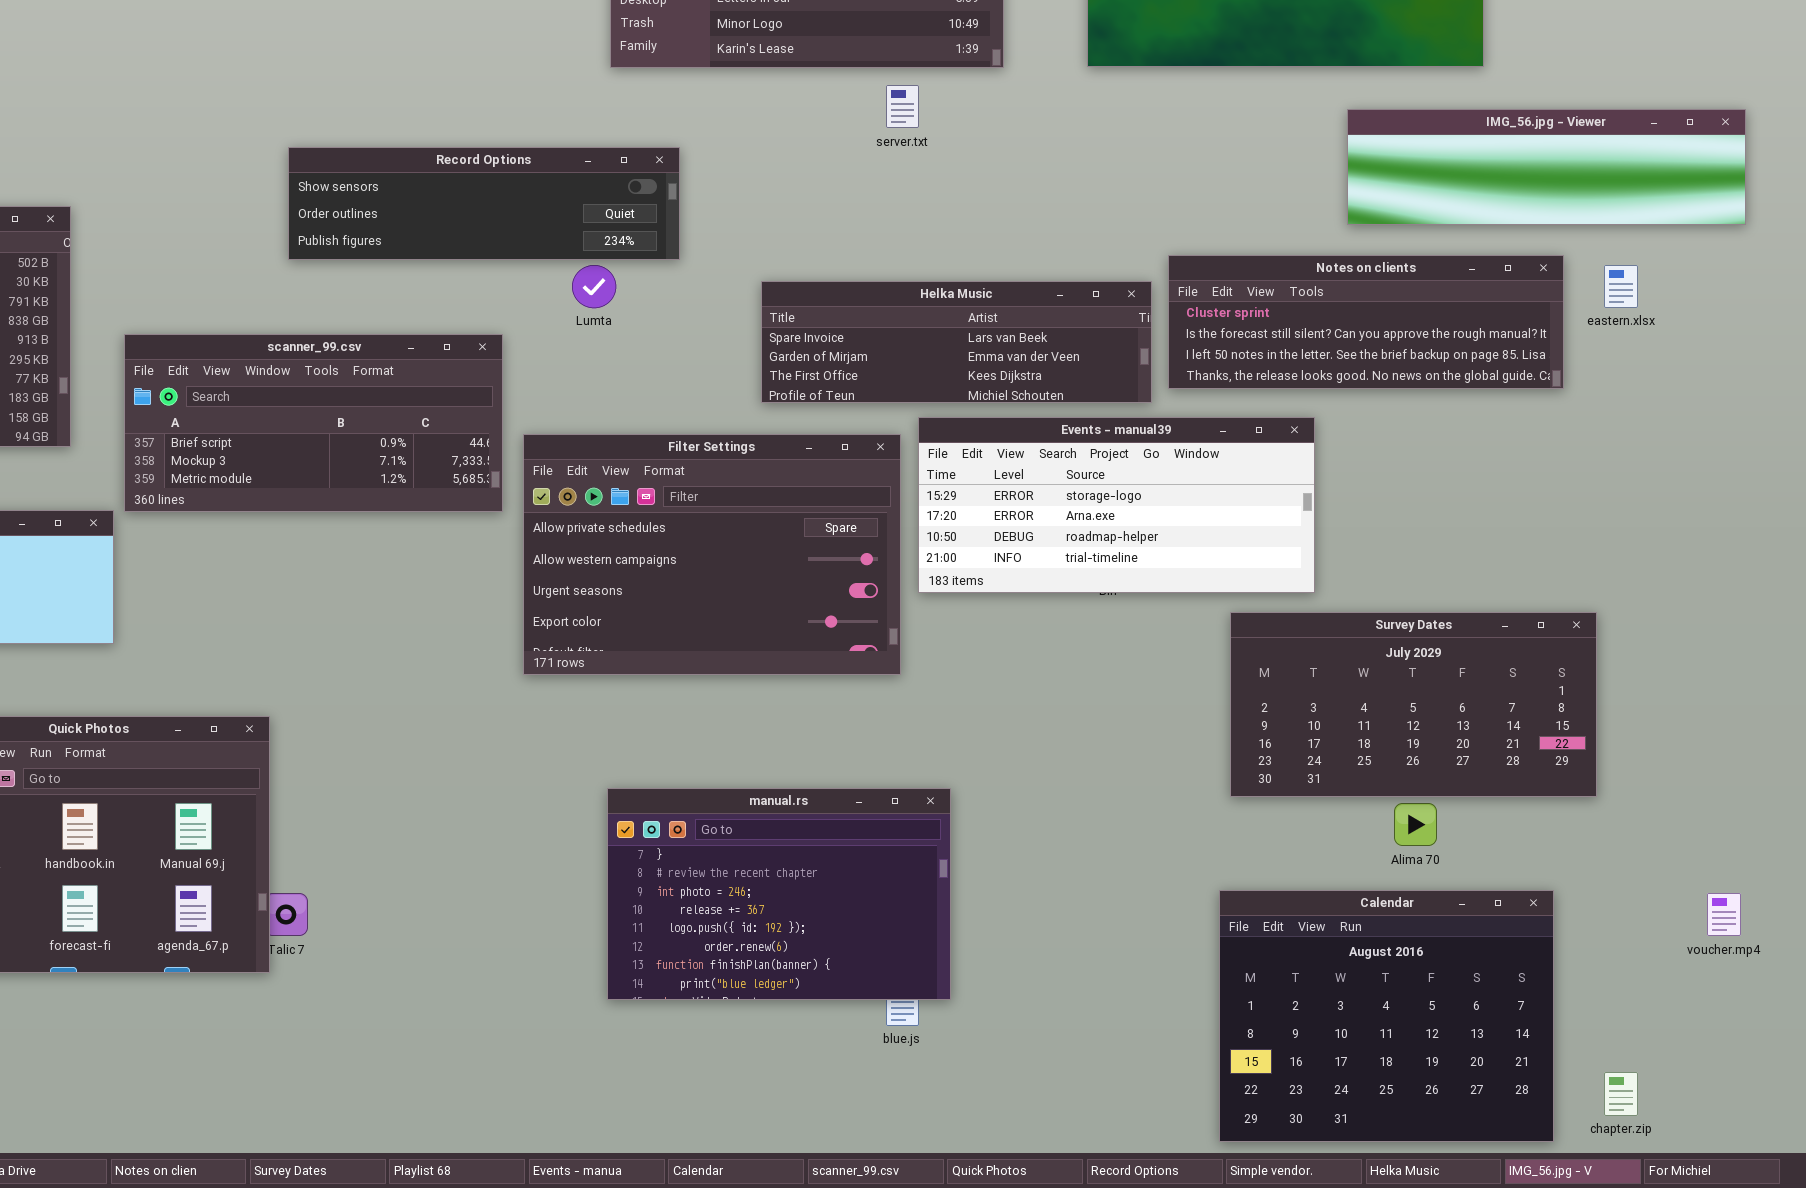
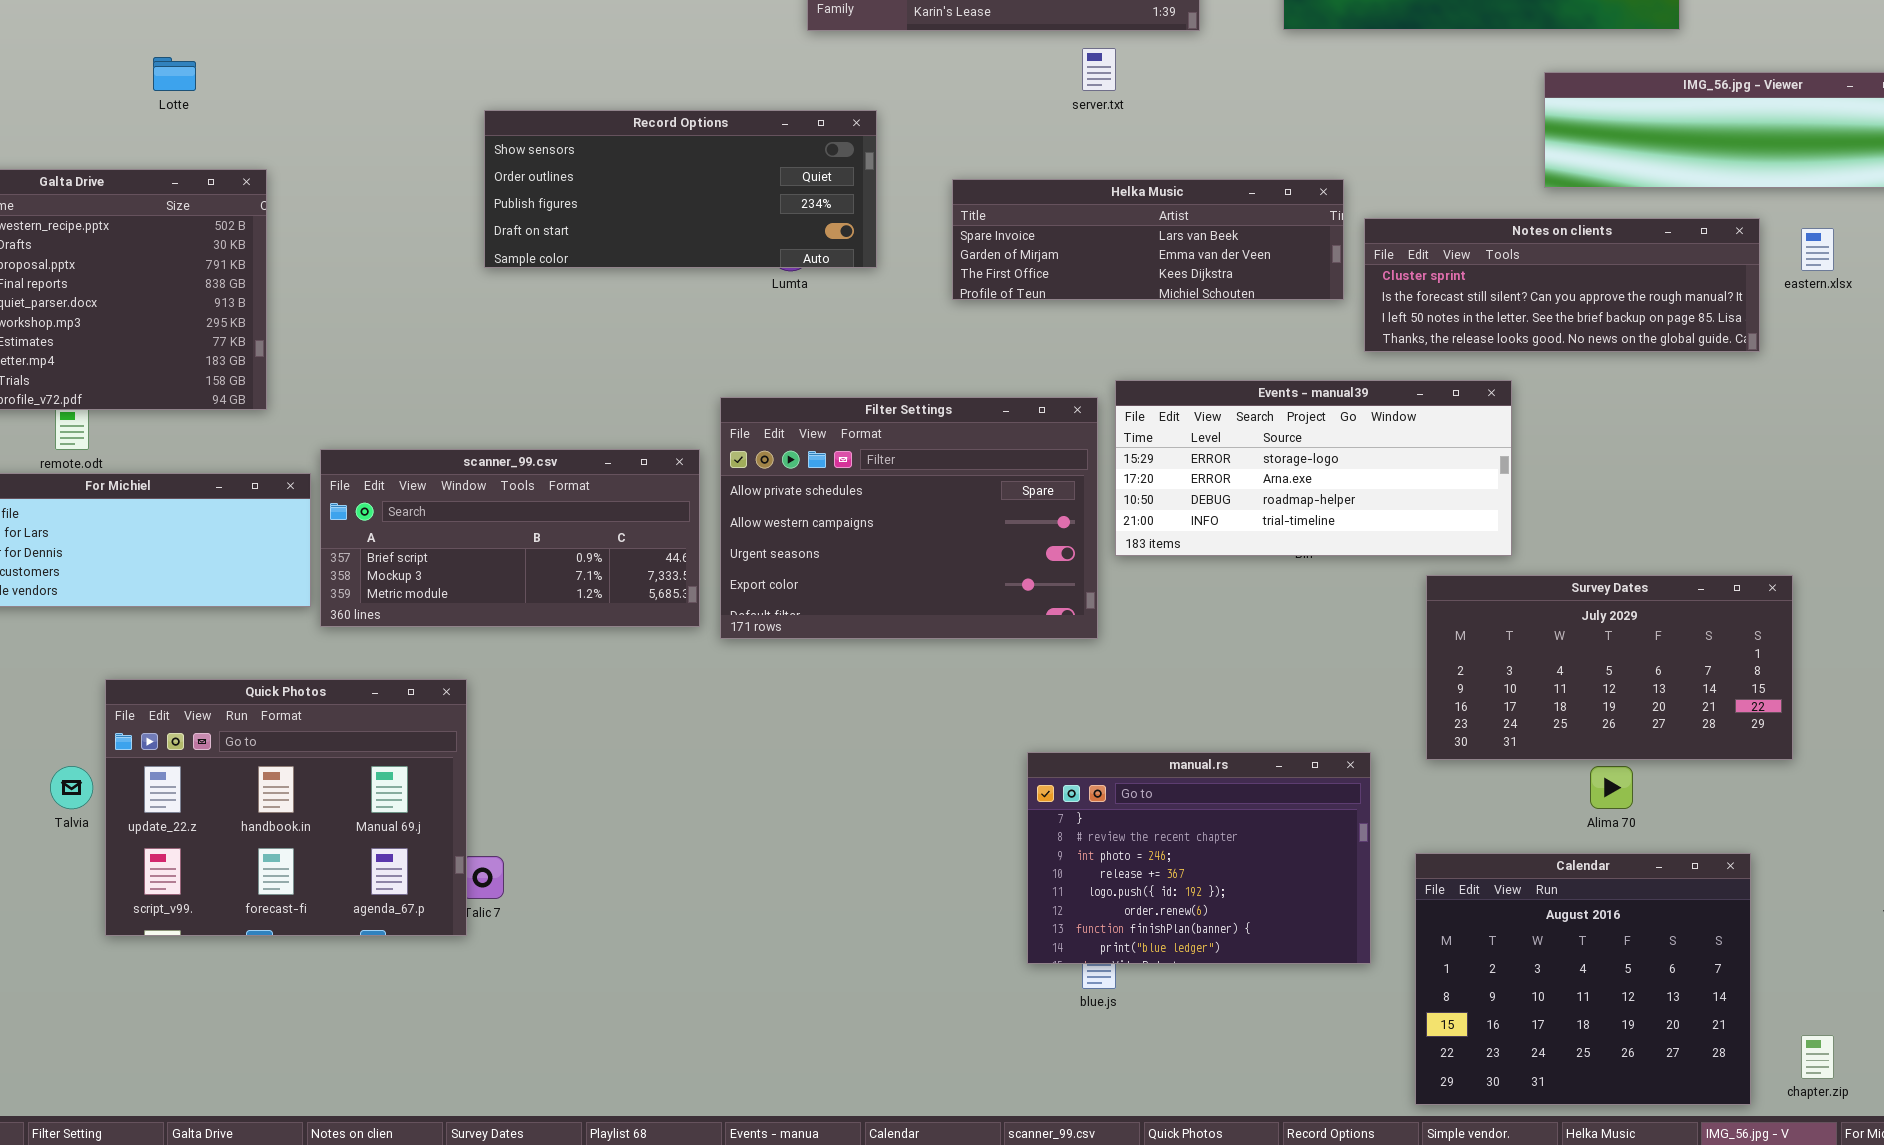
Record Options: [288,147,680,260] -> [484,110,877,268], resized
Helka Music: [761,281,1152,403] -> [952,179,1344,300], moved
scanner_99.csv: [124,334,503,512] -> [320,449,700,627], moved
manual.rs: [607,788,951,1000] -> [1027,752,1371,964], moved

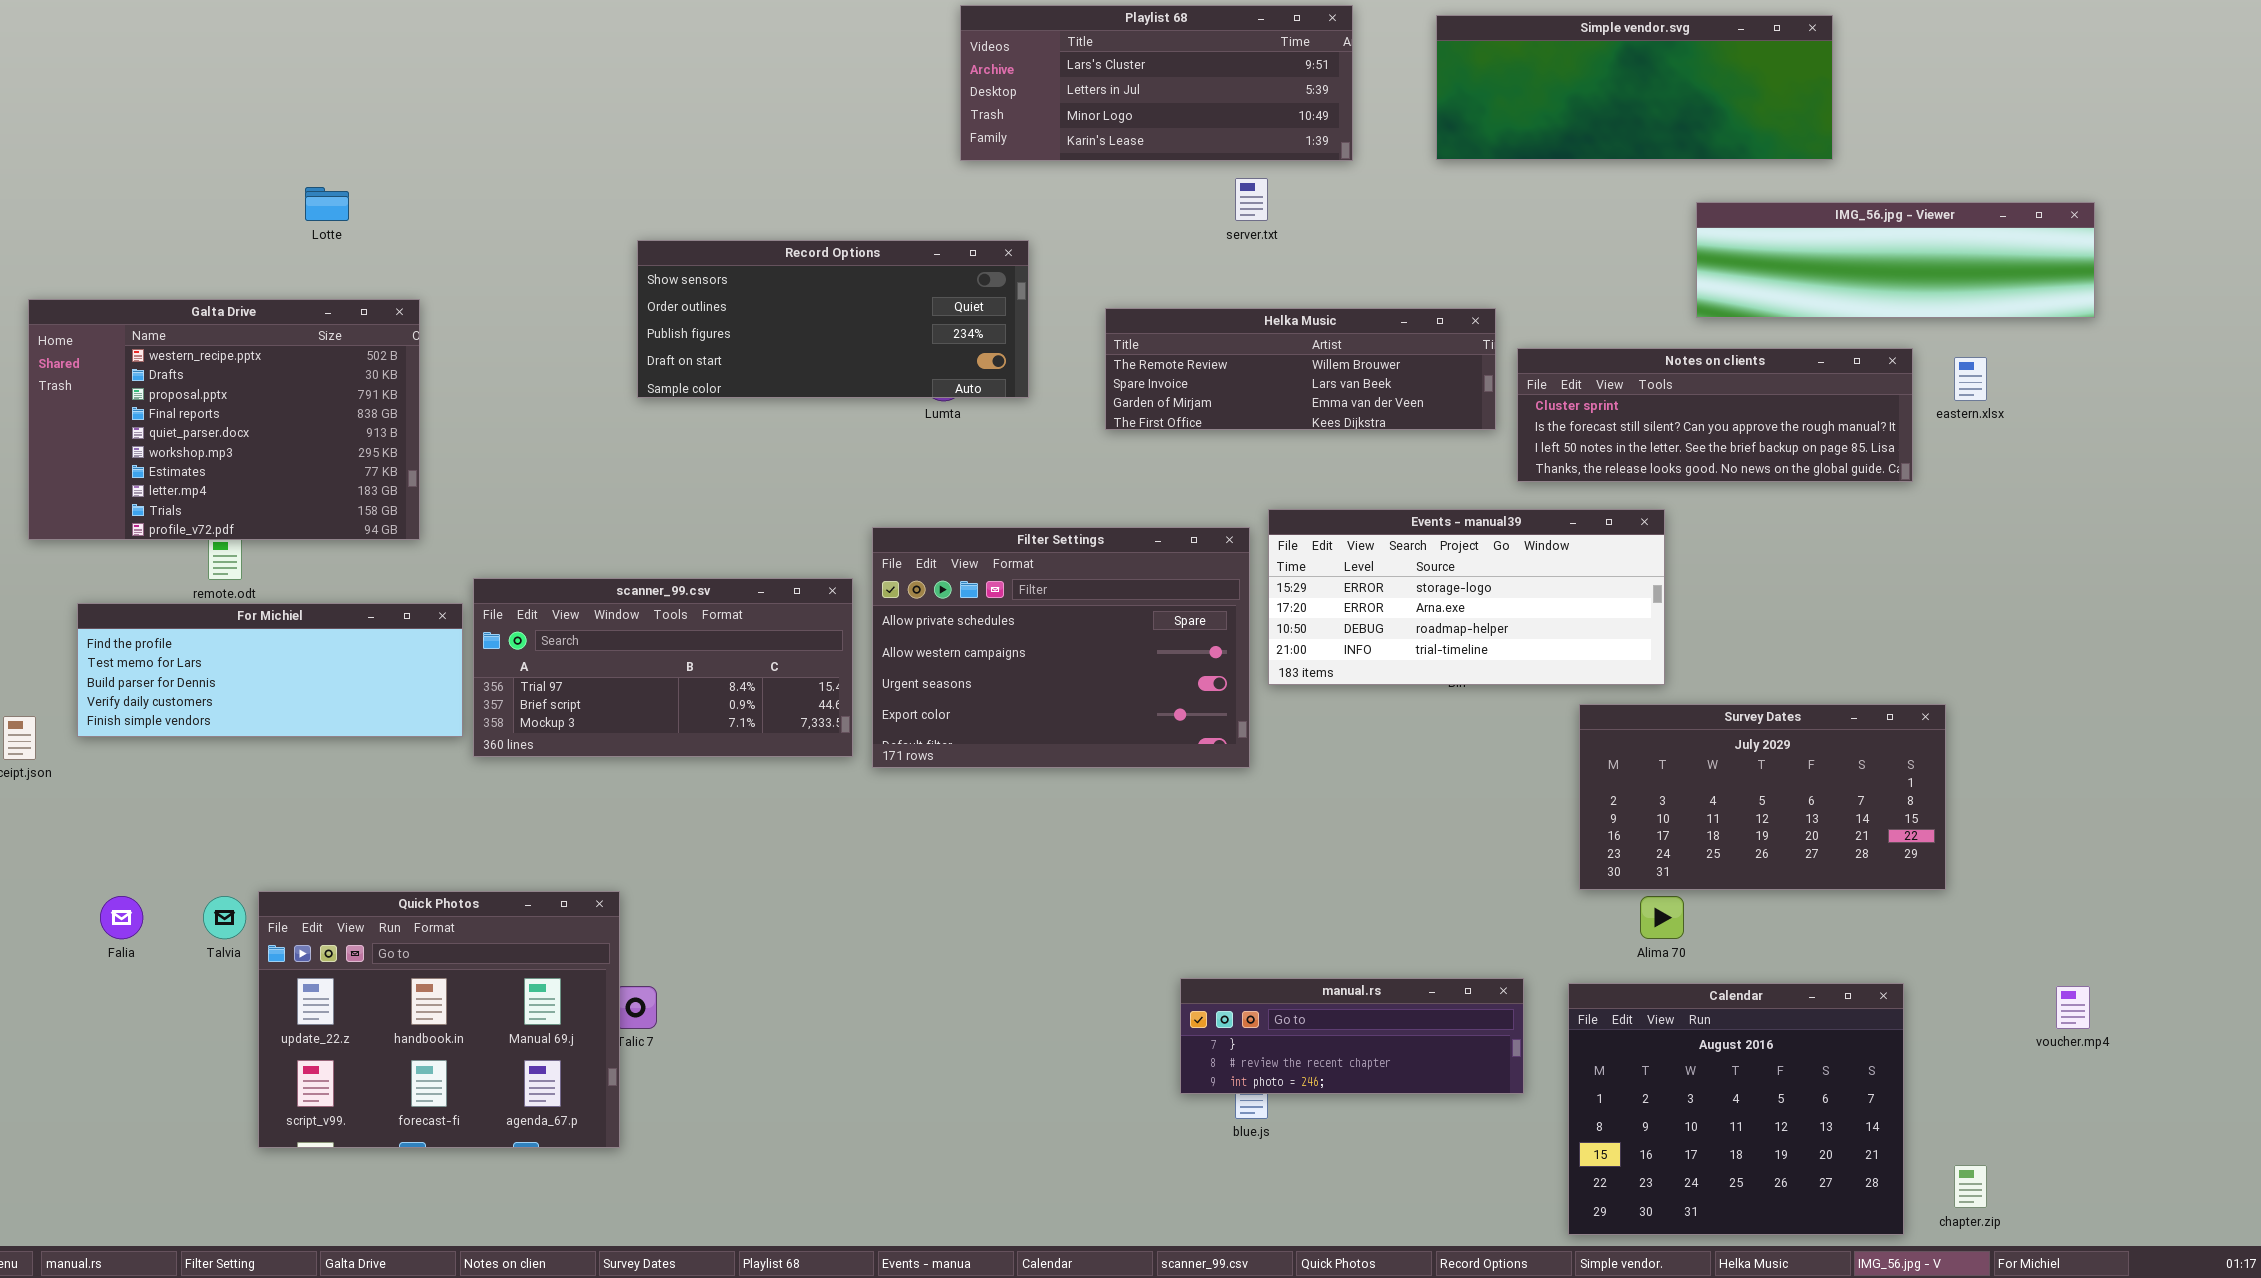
Helka Music: [952,179,1344,300] -> [1105,308,1496,430], scrolled up 1 row
scanner_99.csv: [320,449,700,627] -> [473,578,853,757], scrolled up 1 row
Quick Photos: [105,679,467,936] -> [258,891,620,1148], moved
manual.rs: [1027,752,1371,964] -> [1180,978,1524,1094], resized
Alima 70: [1590,766,1633,809] -> [1640,896,1684,939], moved

